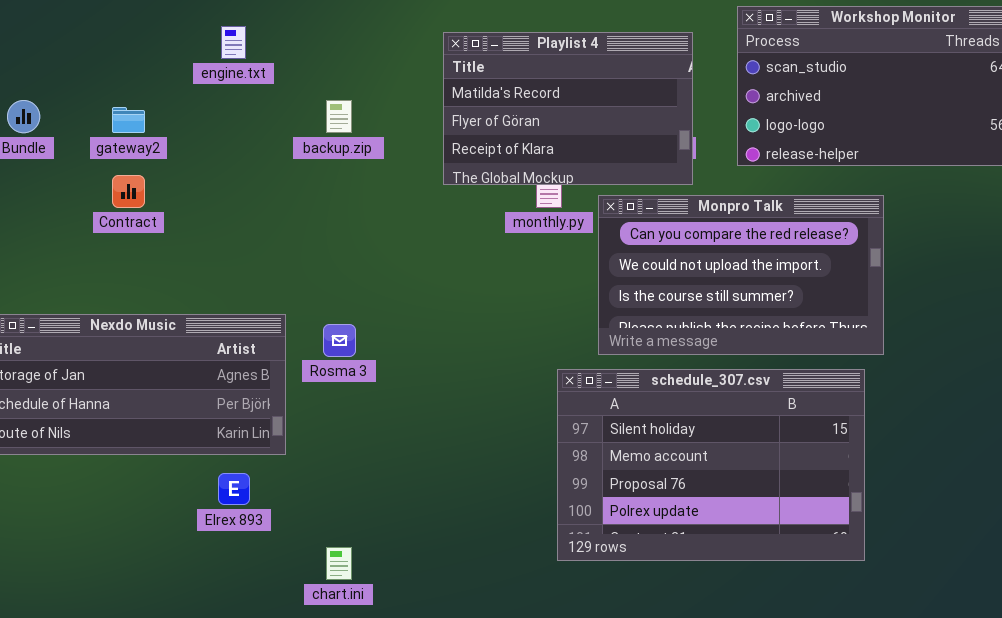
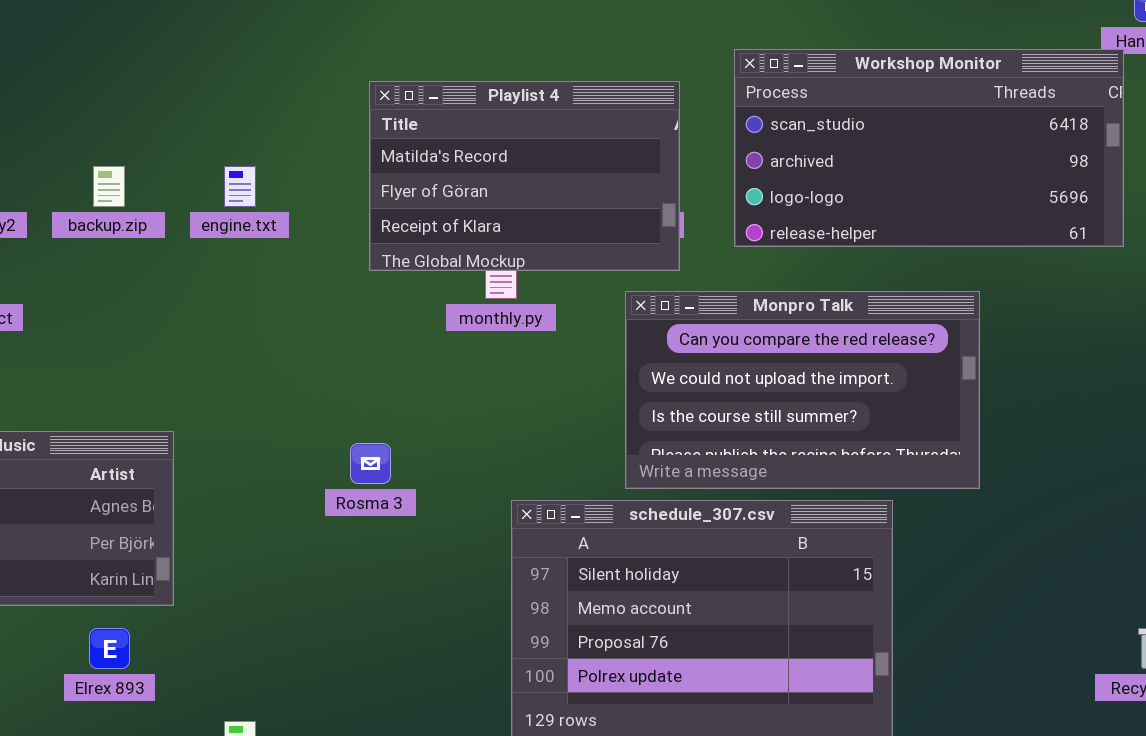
engine.txt: [221,26,246,59] -> [224,166,256,207], moved
backup.zip: [326,100,352,133] -> [93,166,125,207], moved
Monpro Talk: [598,195,884,355] -> [625,291,980,489], moved
Rosma 3: [323,324,356,357] -> [350,443,391,484], moved

